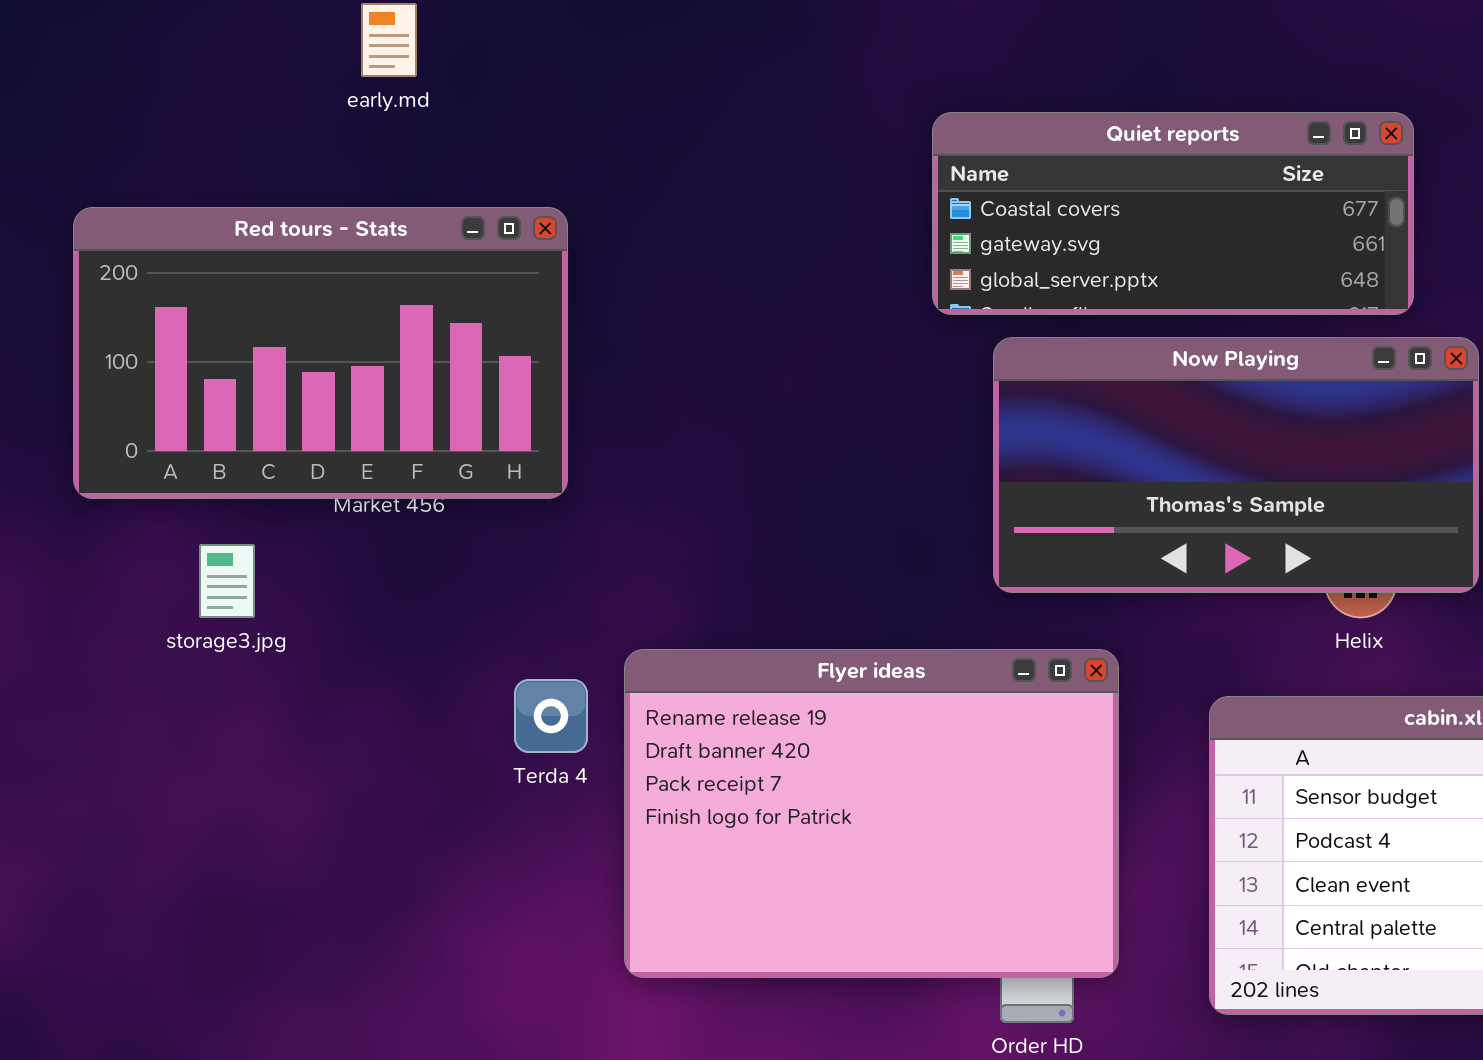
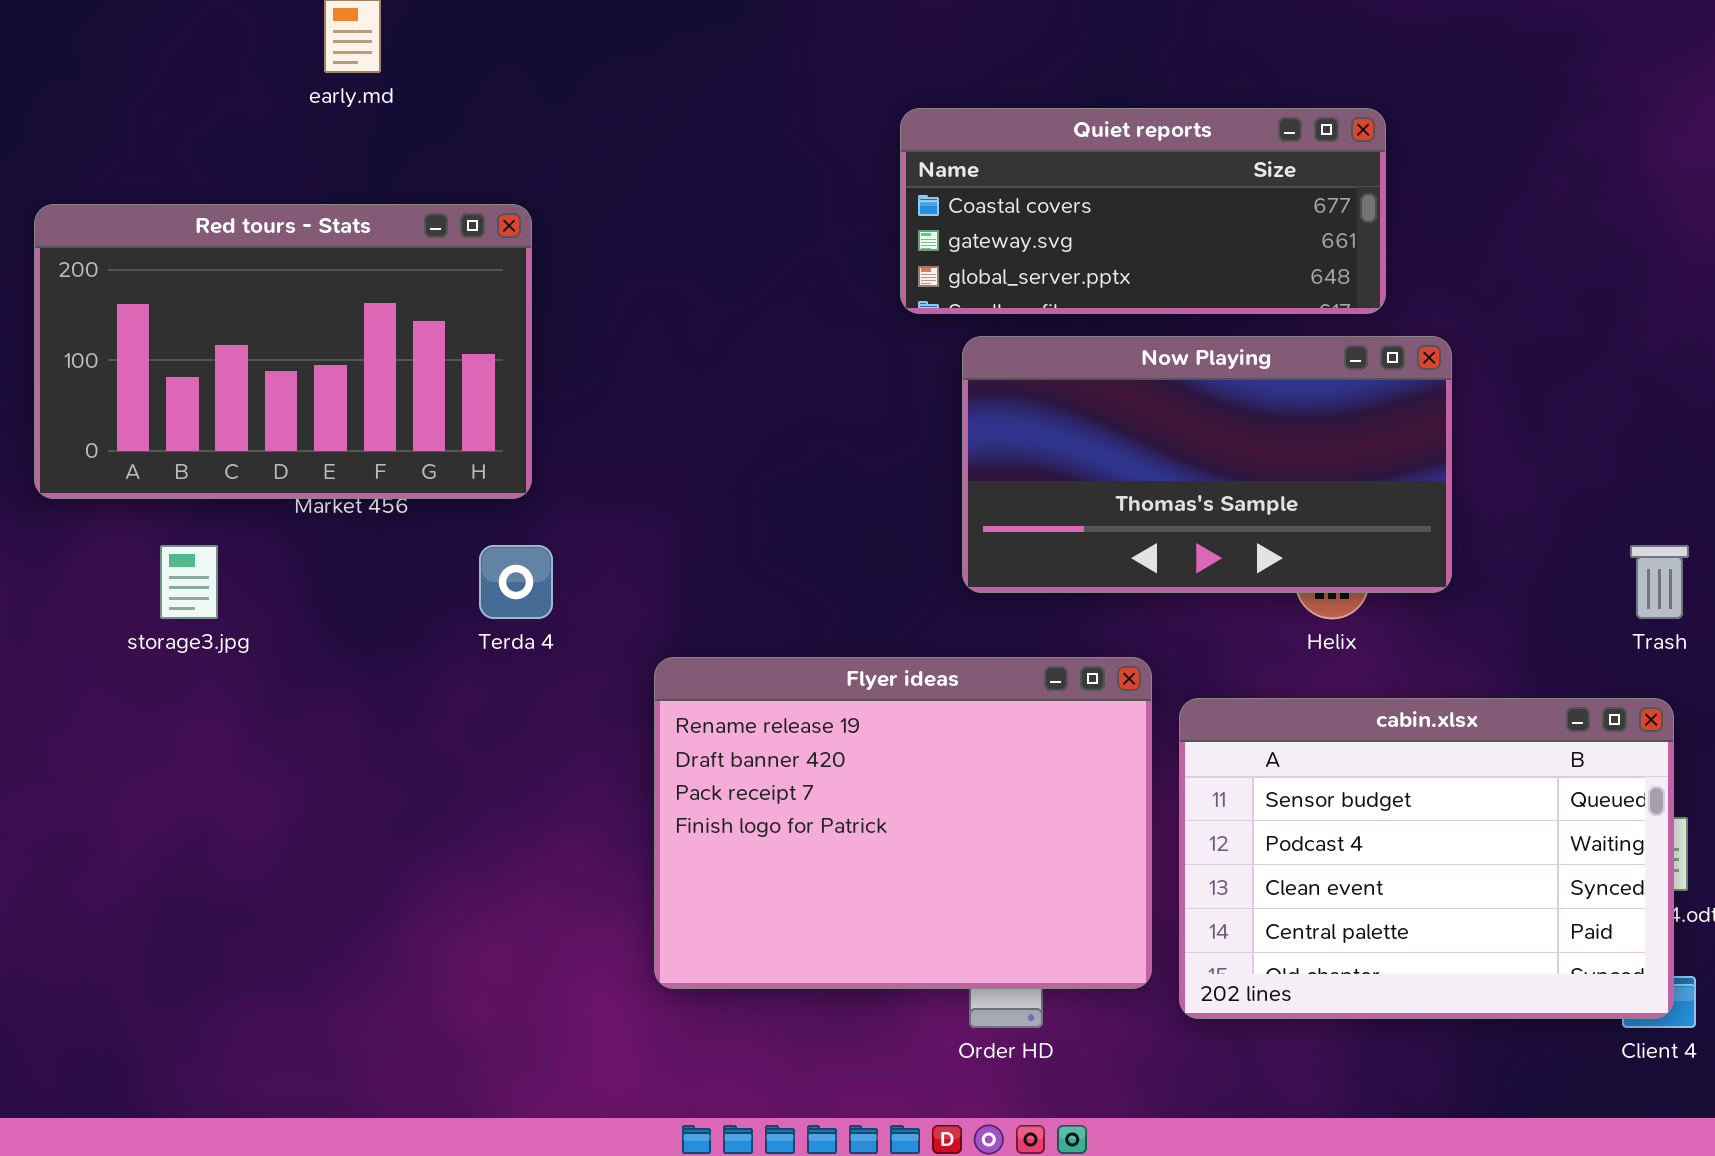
Flyer ideas: [624,649,1119,978] -> [654,657,1152,989], moved
Terda 4: [514,679,588,753] -> [479,545,553,619], moved

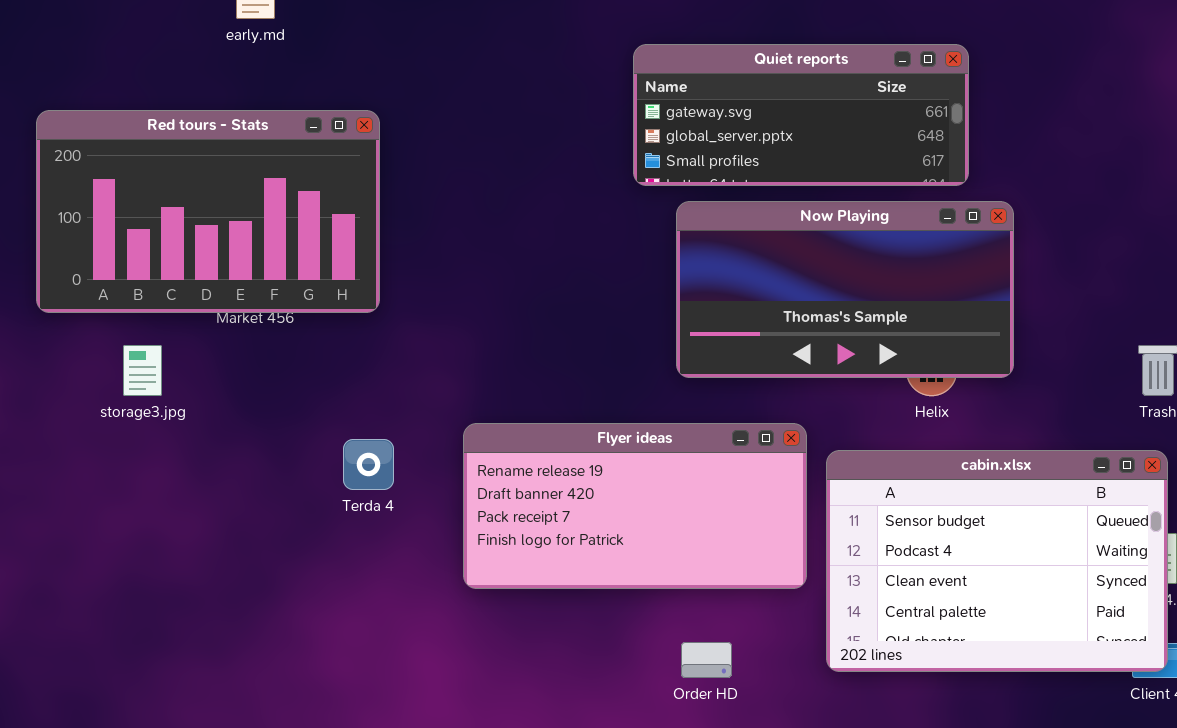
Quiet reports: [900,108,1386,314] -> [633,44,969,186], scrolled down 1 row
Terda 4: [479,545,553,619] -> [343,439,394,490], moved
Flyer ideas: [654,657,1152,989] -> [463,423,807,589], resized

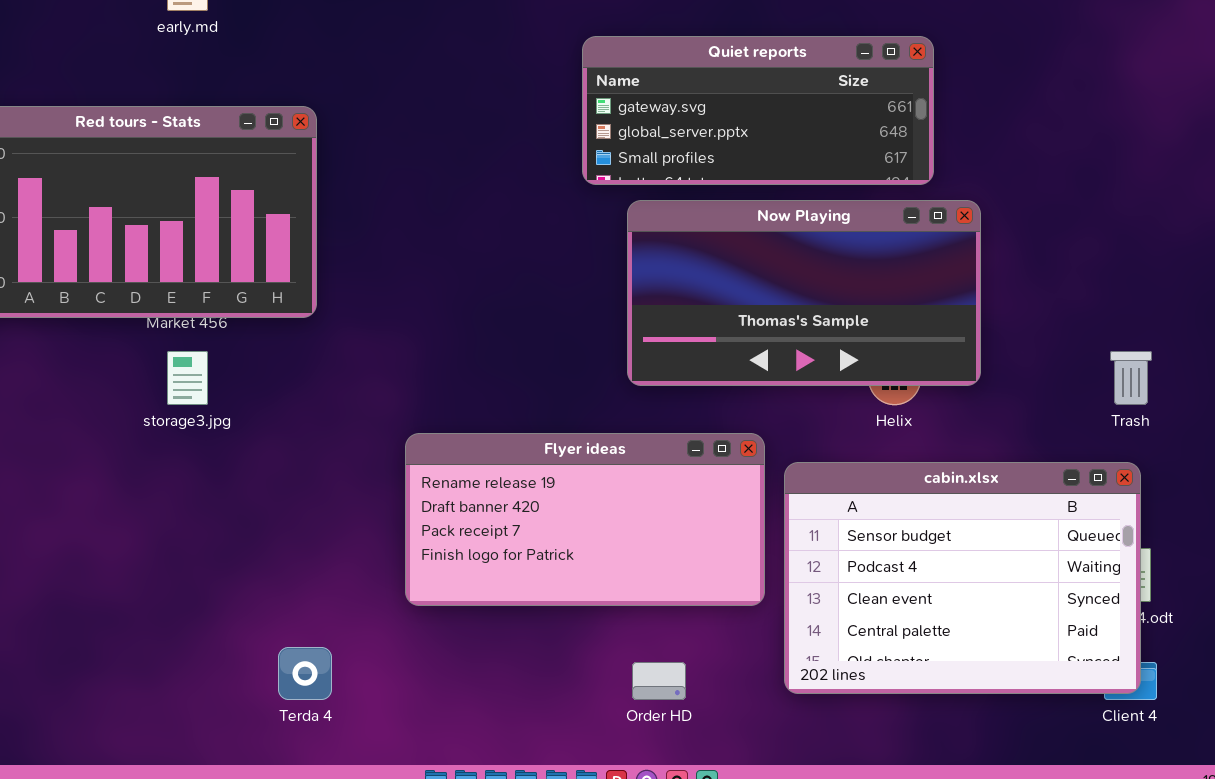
storage3.jpg: [123,345,162,396] -> [167,351,208,405], moved
Terda 4: [343,439,394,490] -> [278,647,332,700], moved

